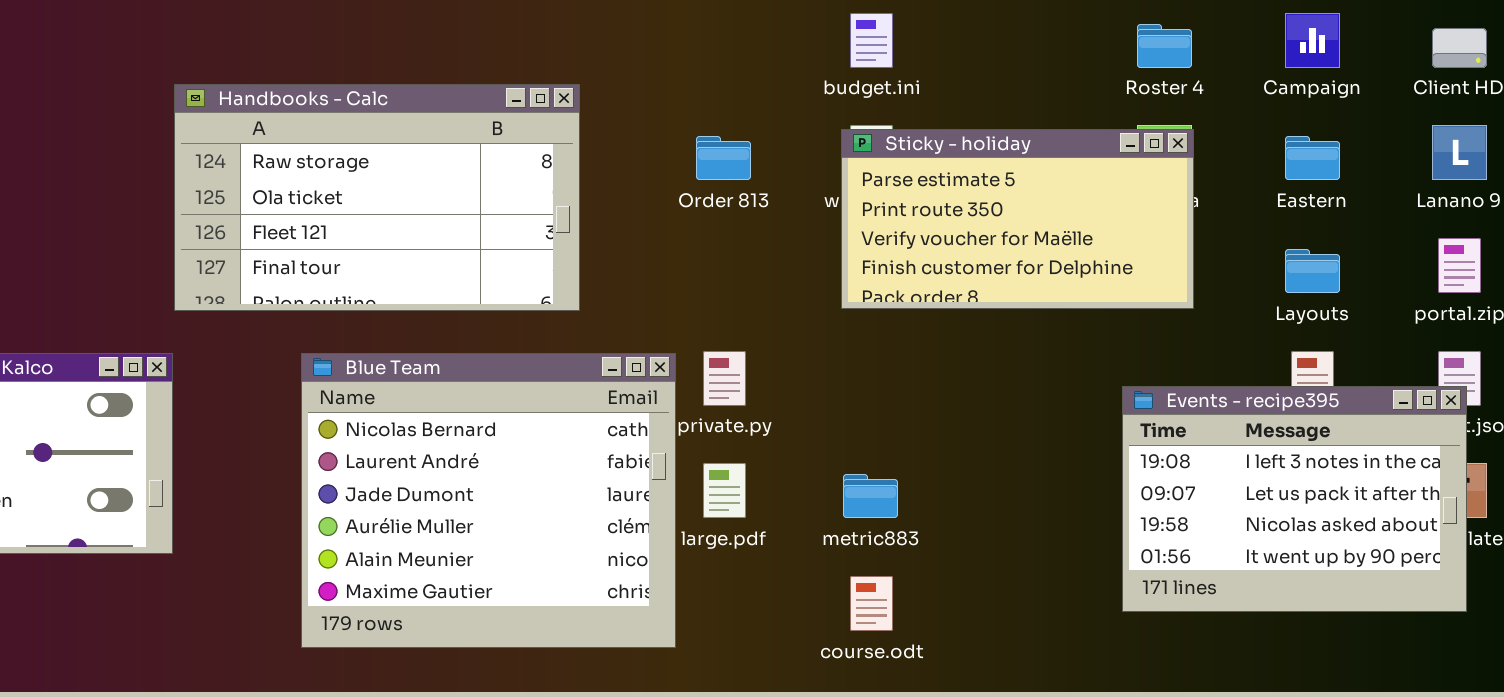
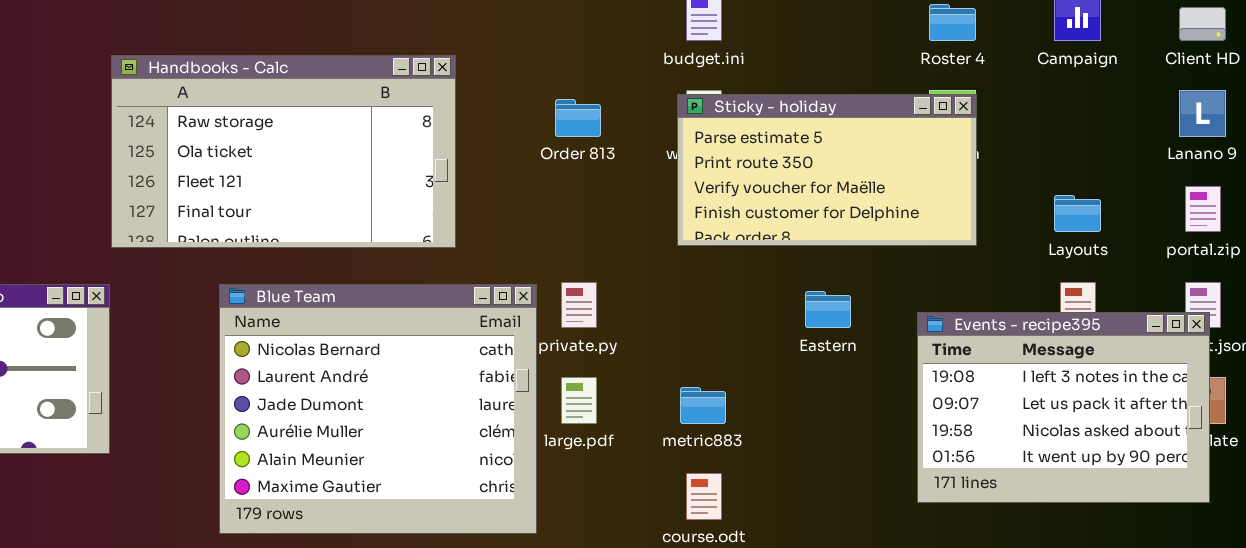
Eastern: [1285,136,1340,180] -> [805,291,851,328], moved

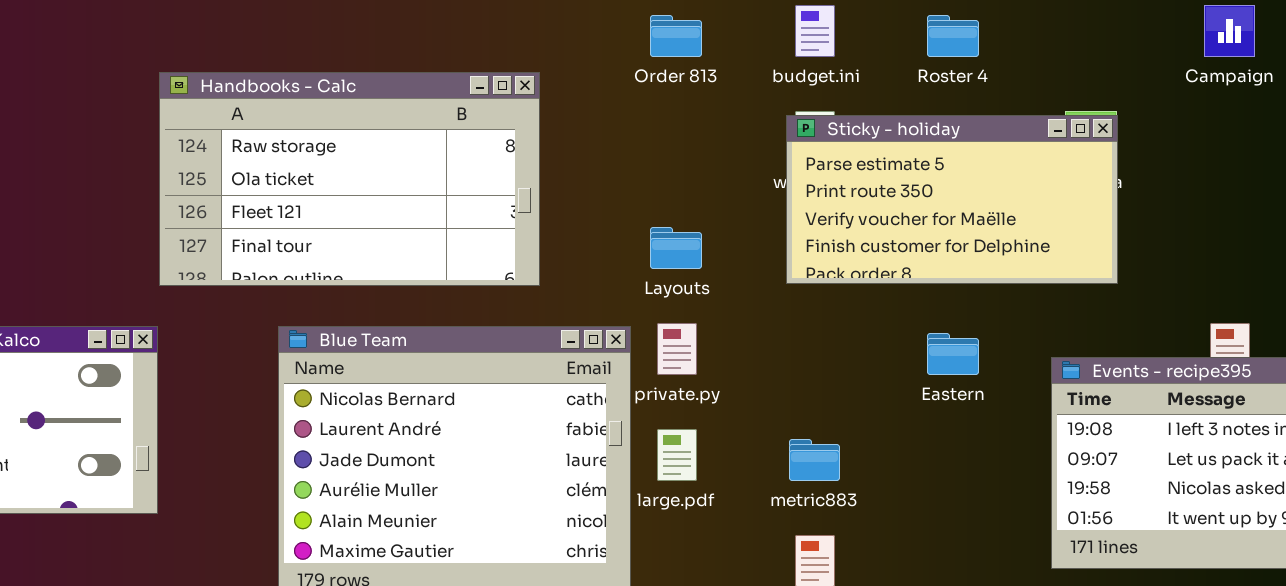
Roster 4: [929,4,976,41] -> [927,15,979,57], moved
Order 813: [555,99,601,137] -> [650,15,702,57], moved
Layouts: [1054,195,1101,232] -> [650,227,702,269], moved

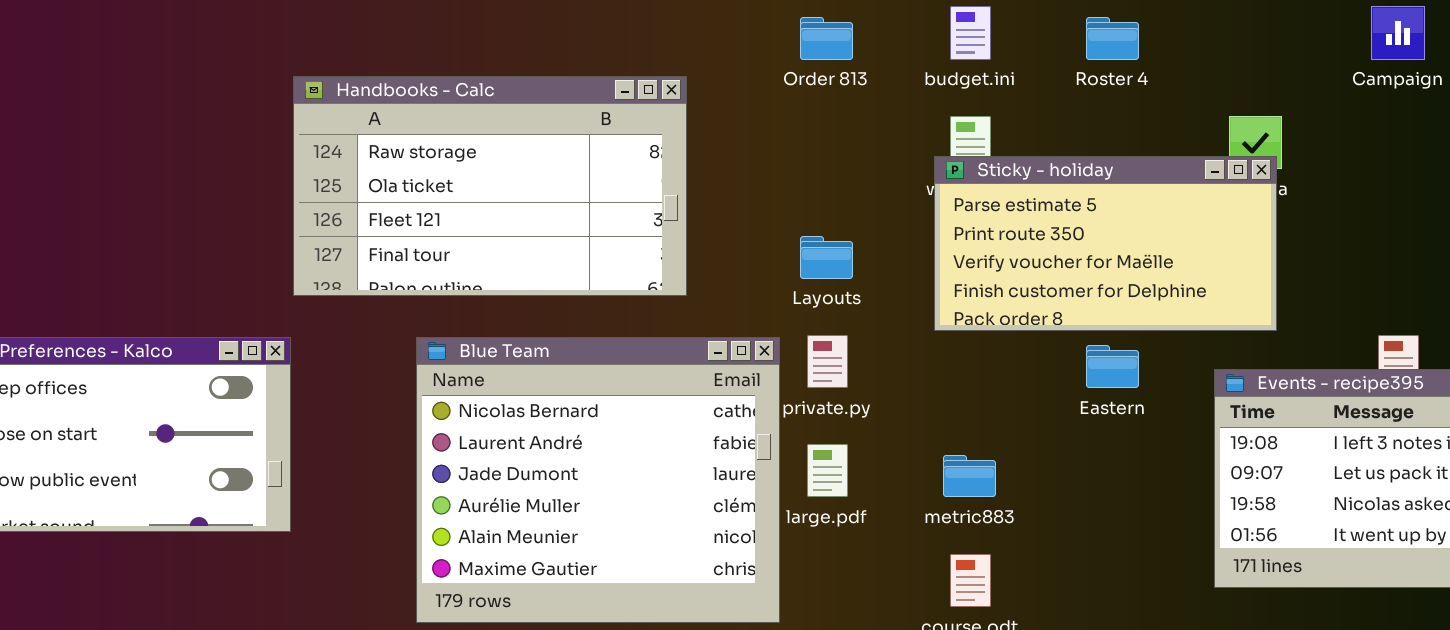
Sticky - holiday: [786,115,1118,284] -> [934,156,1277,331], moved

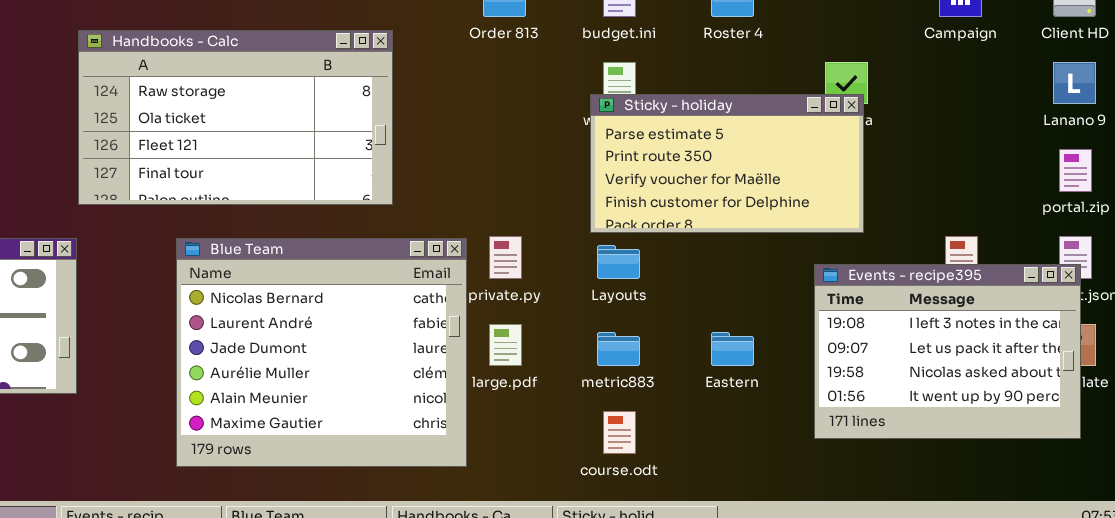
Layouts: [800,236,853,279] -> [597,245,640,279], moved
Eastern: [1086,345,1139,388] -> [711,332,754,366], moved

